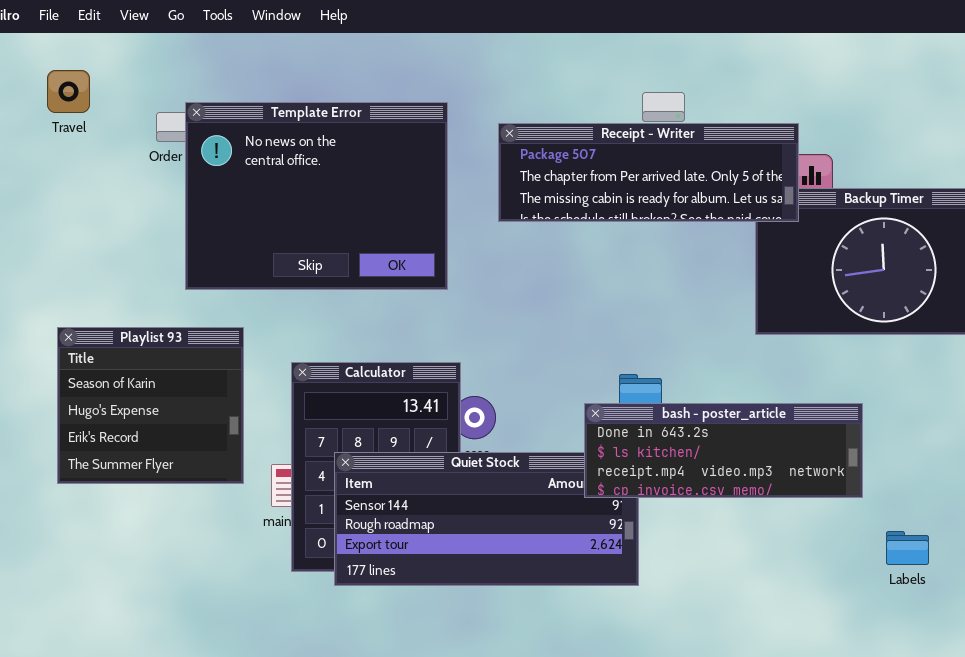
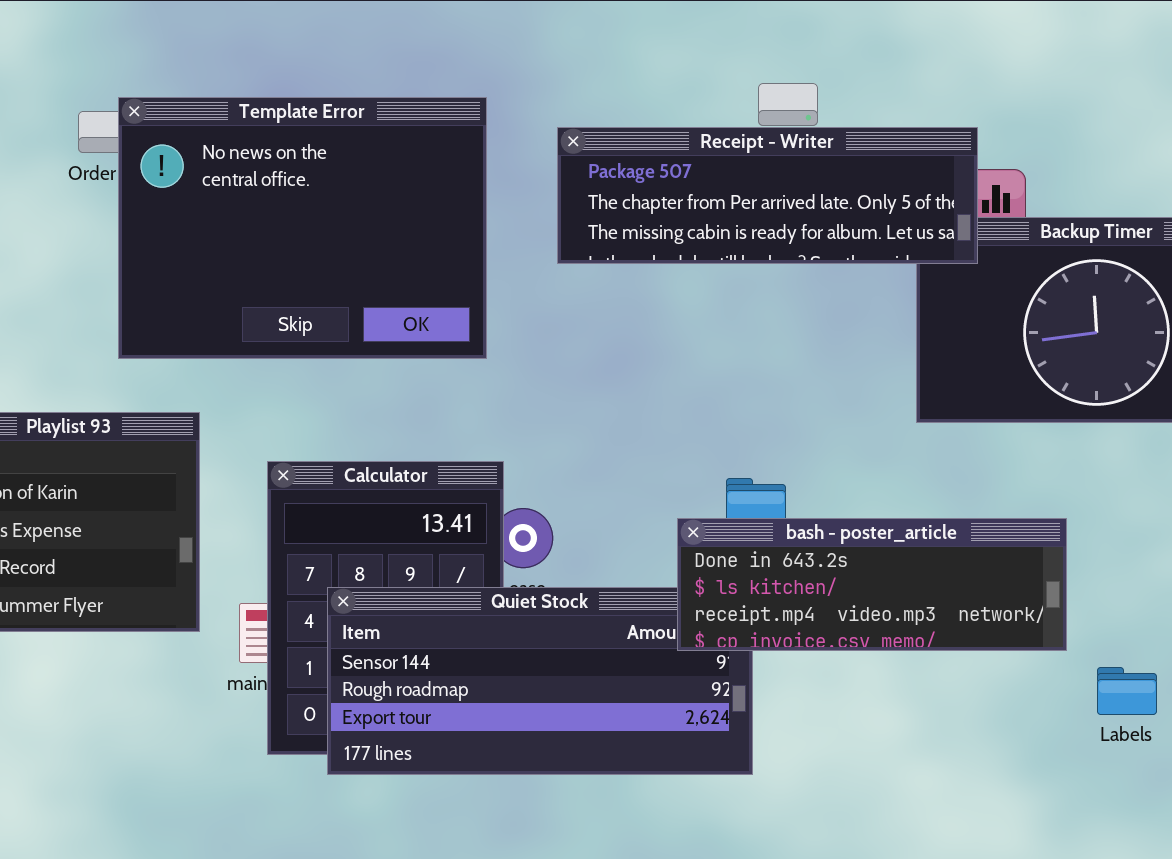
Labels: [886,531,929,565] -> [1097,667,1157,715], moved

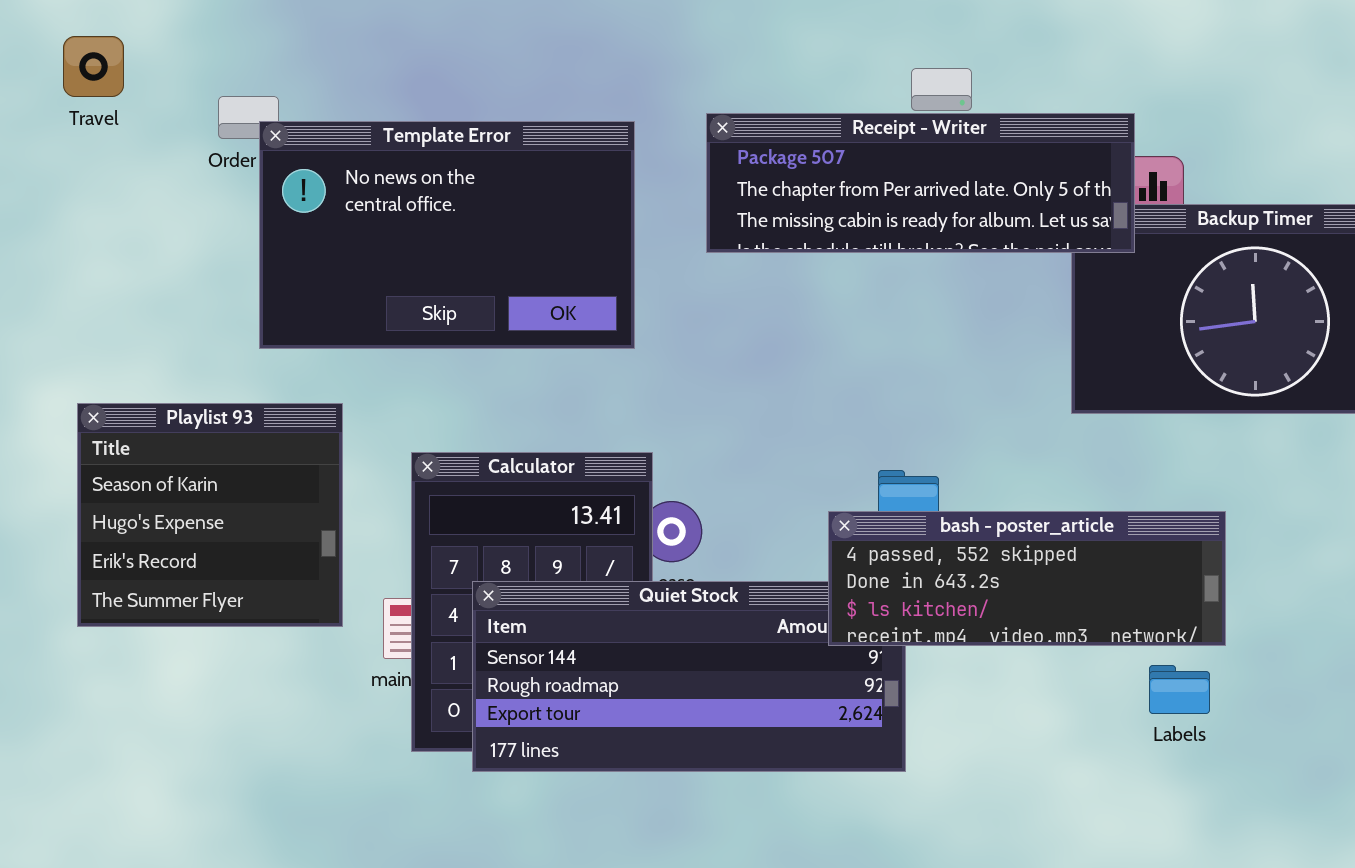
Template Error: [118,97,487,359] -> [259,121,635,349], resized
bash - poster_article: [677,518,1067,651] -> [828,511,1226,646], scrolled up 1 row
Labels: [1097,667,1157,715] -> [1149,665,1210,714], moved

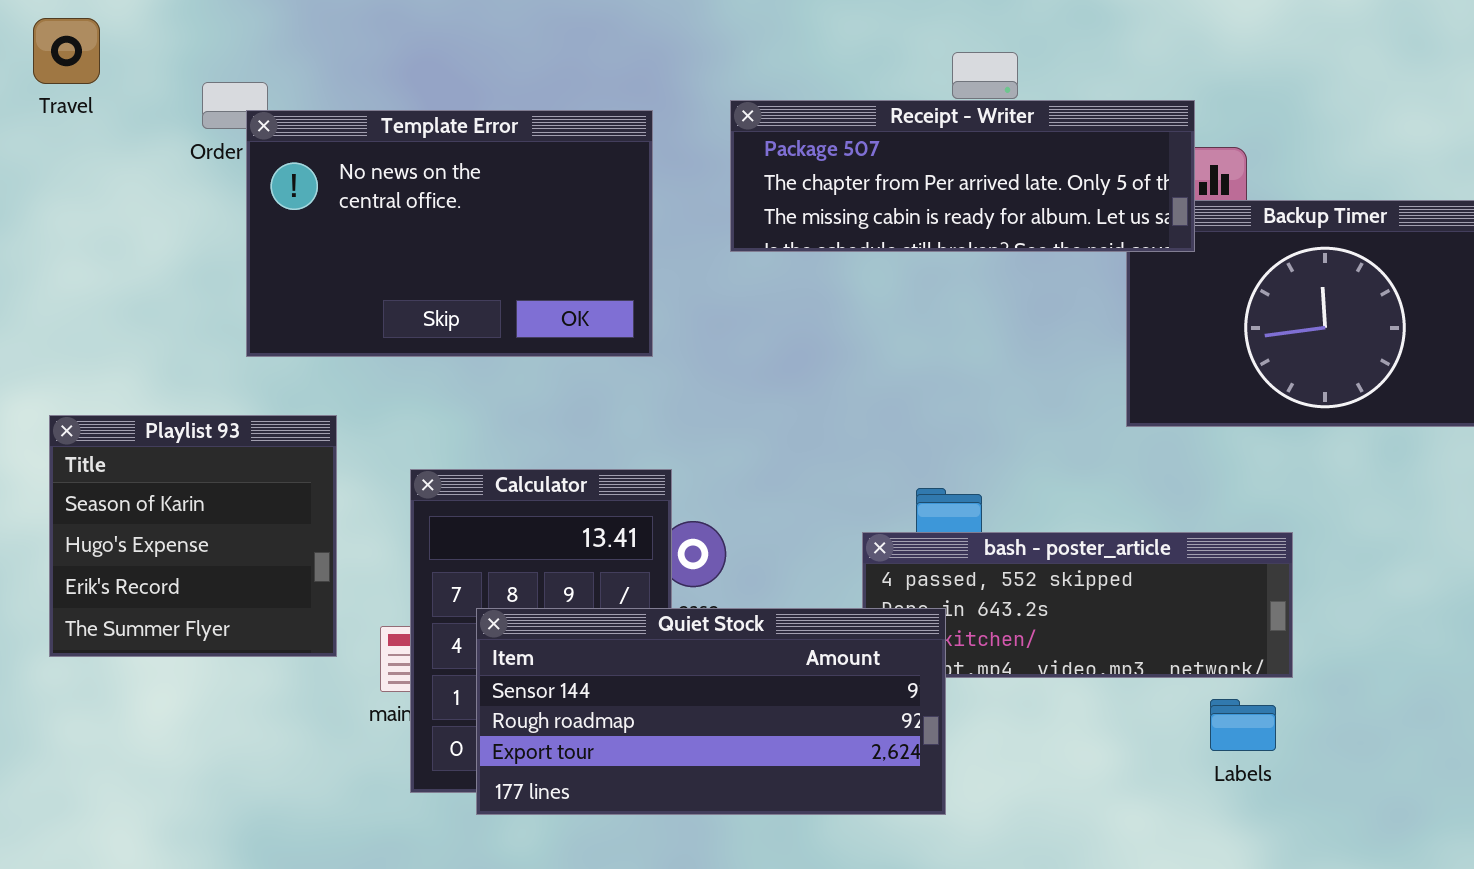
Quiet Stock: [472,581,906,772] -> [476,608,946,815], raised

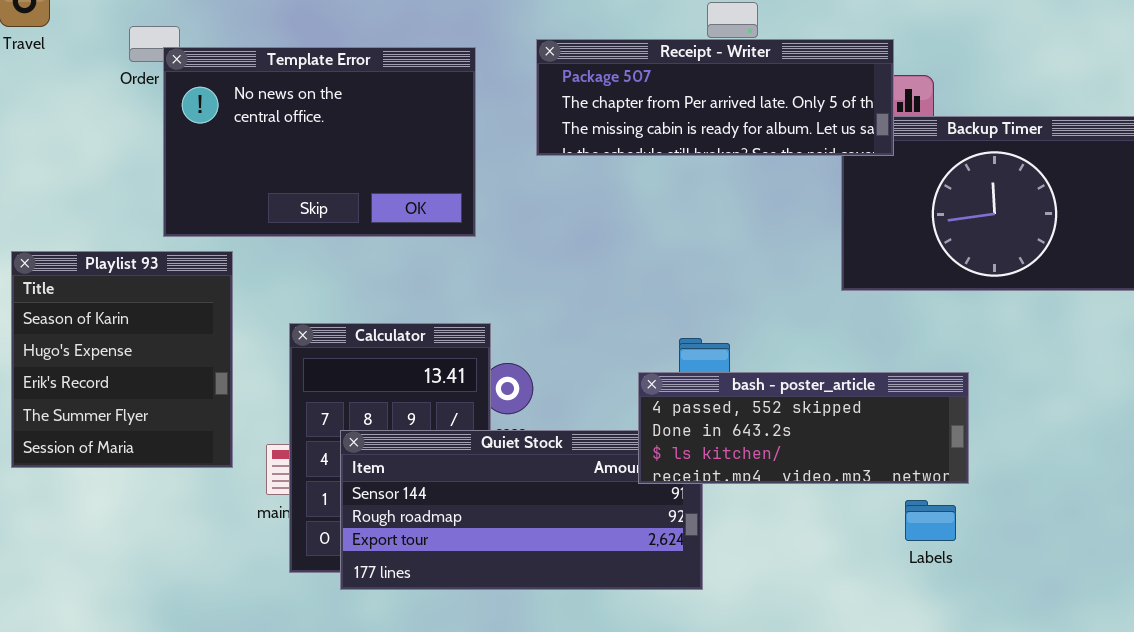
Playlist 93: [49,415,337,657] -> [11,251,233,468], resized
bash - poster_article: [862,532,1293,678] -> [638,372,969,484], raised

